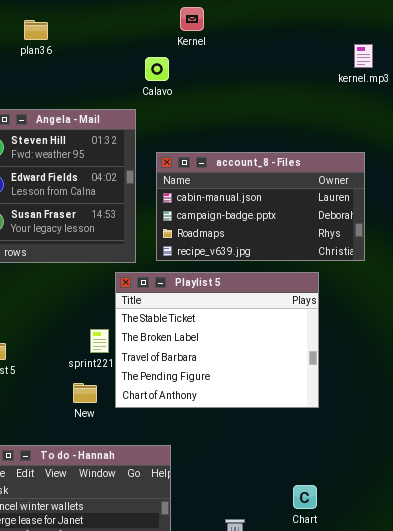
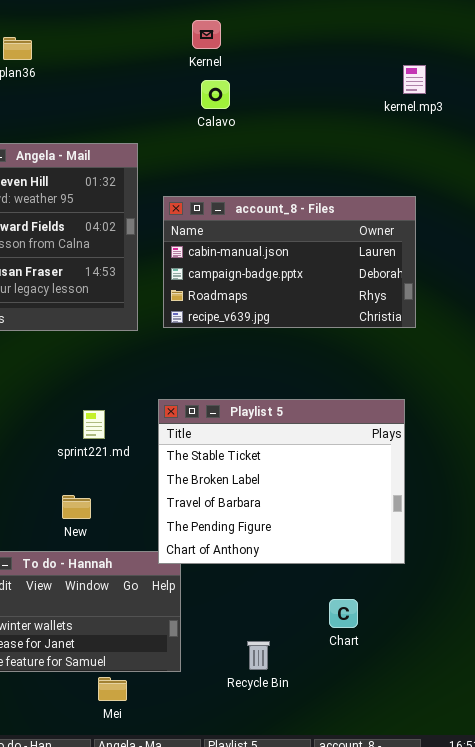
Calavo: [145,57,169,81] -> [201,80,230,109], moved
Playlist 5: [115,272,319,408] -> [158,399,405,564], moved
New: [73,383,97,403] -> [62,495,91,519], moved

